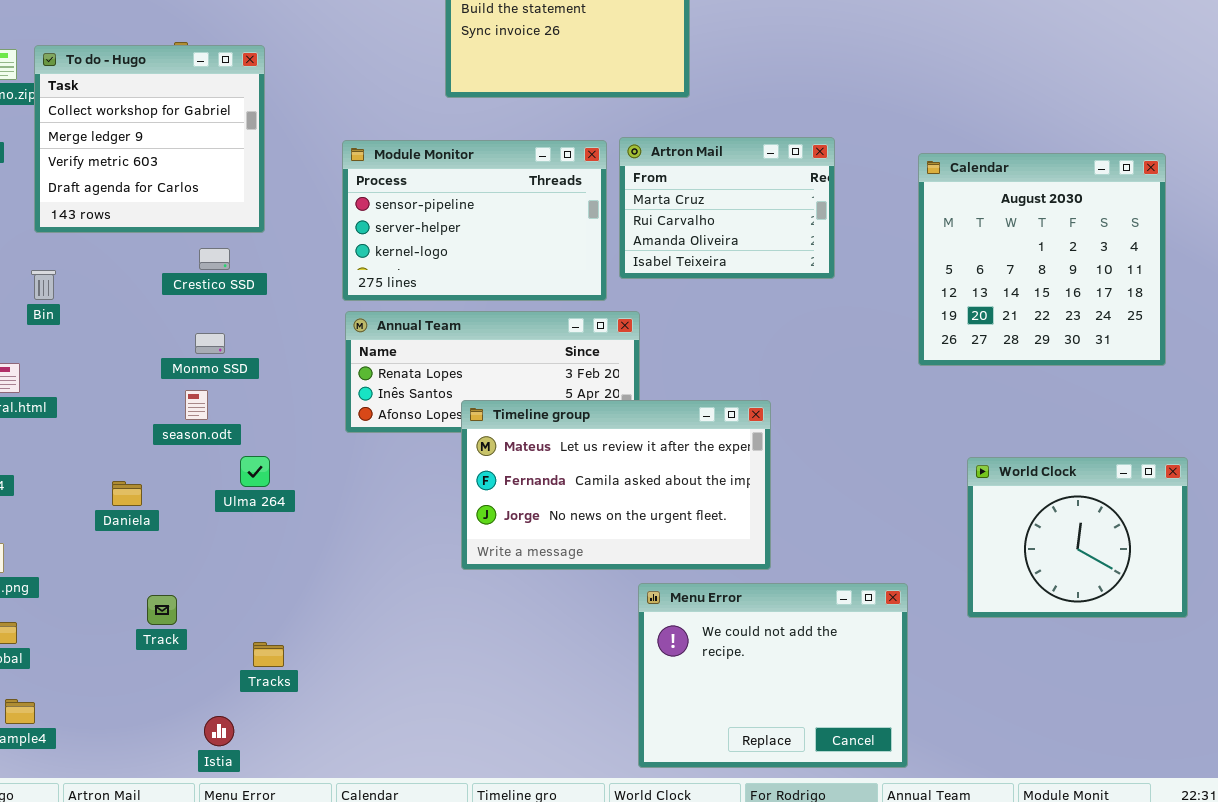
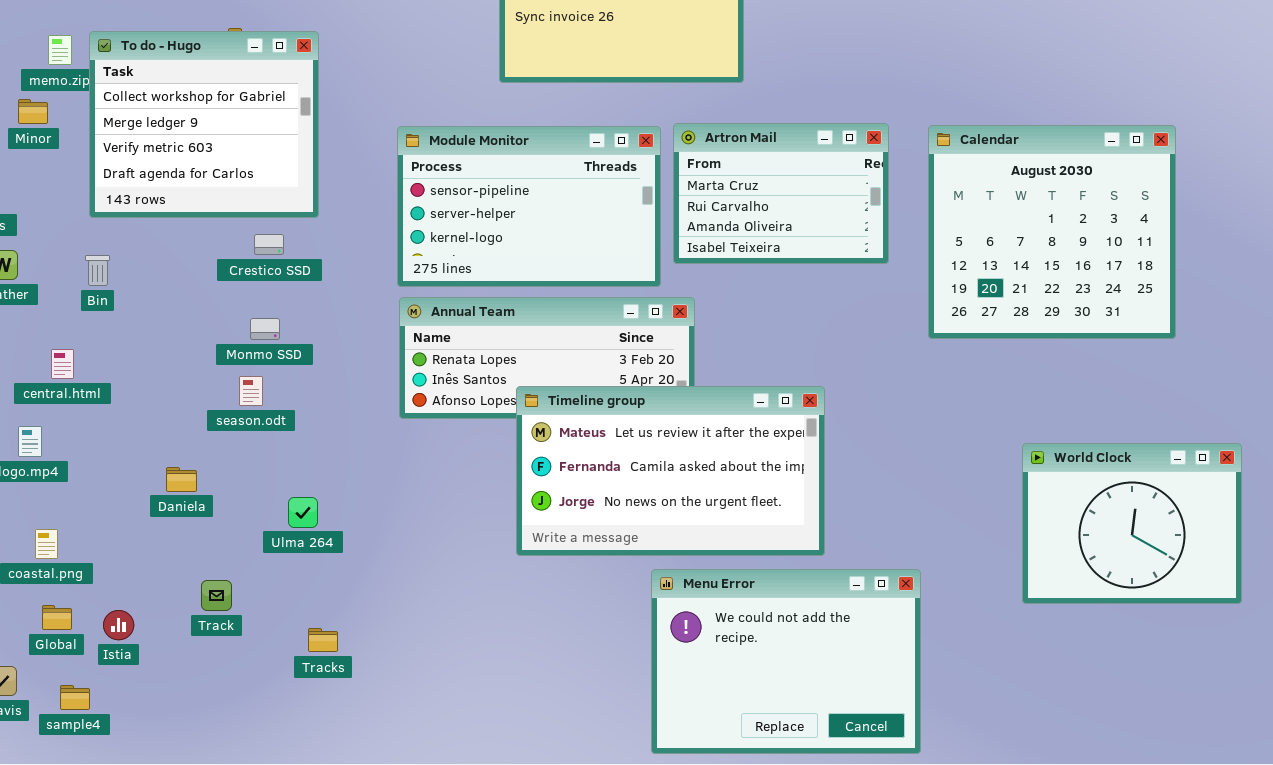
Calendar: [918,153,1166,366] -> [928,125,1176,339], moved
Ulma 264: [240,456,270,487] -> [288,497,318,528], moved
Menu Error: [638,583,908,768] -> [651,569,921,754], moved
Istia: [204,716,234,746] -> [103,610,134,640], moved

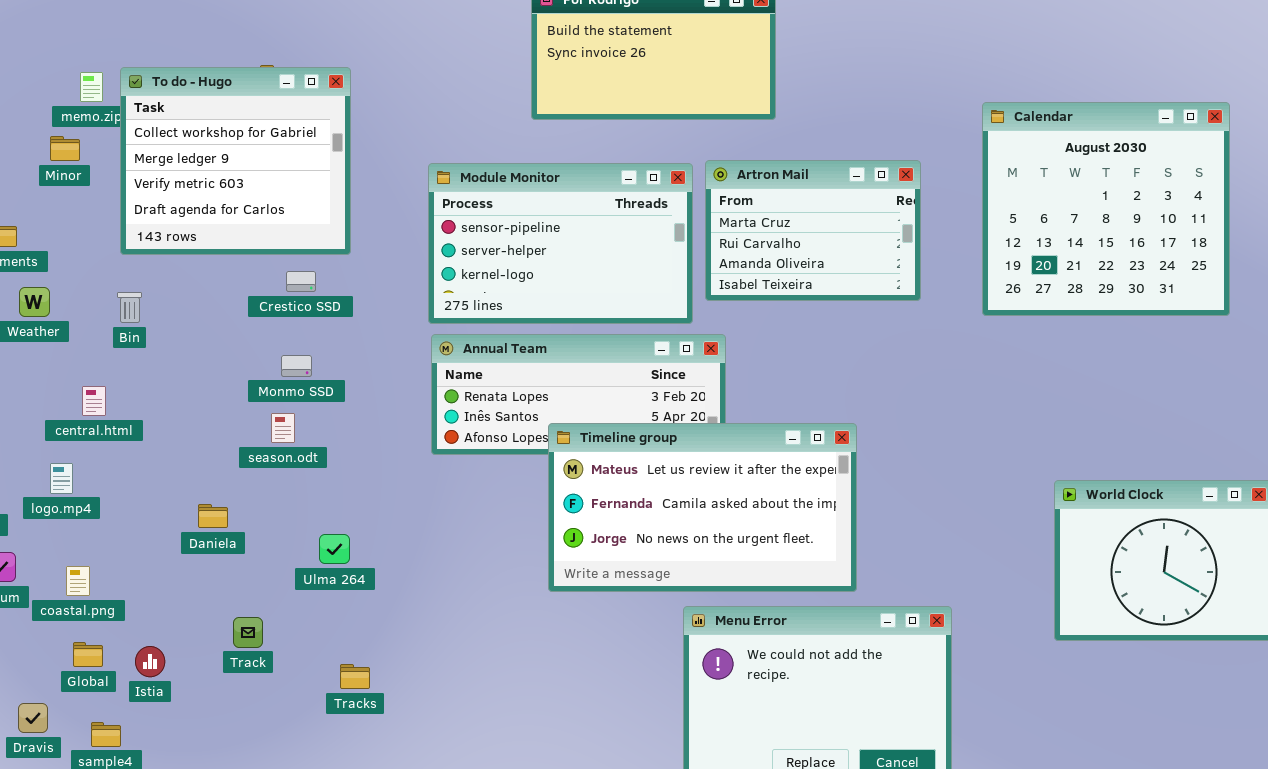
Calendar: [928,125,1176,339] -> [982,102,1230,316], moved

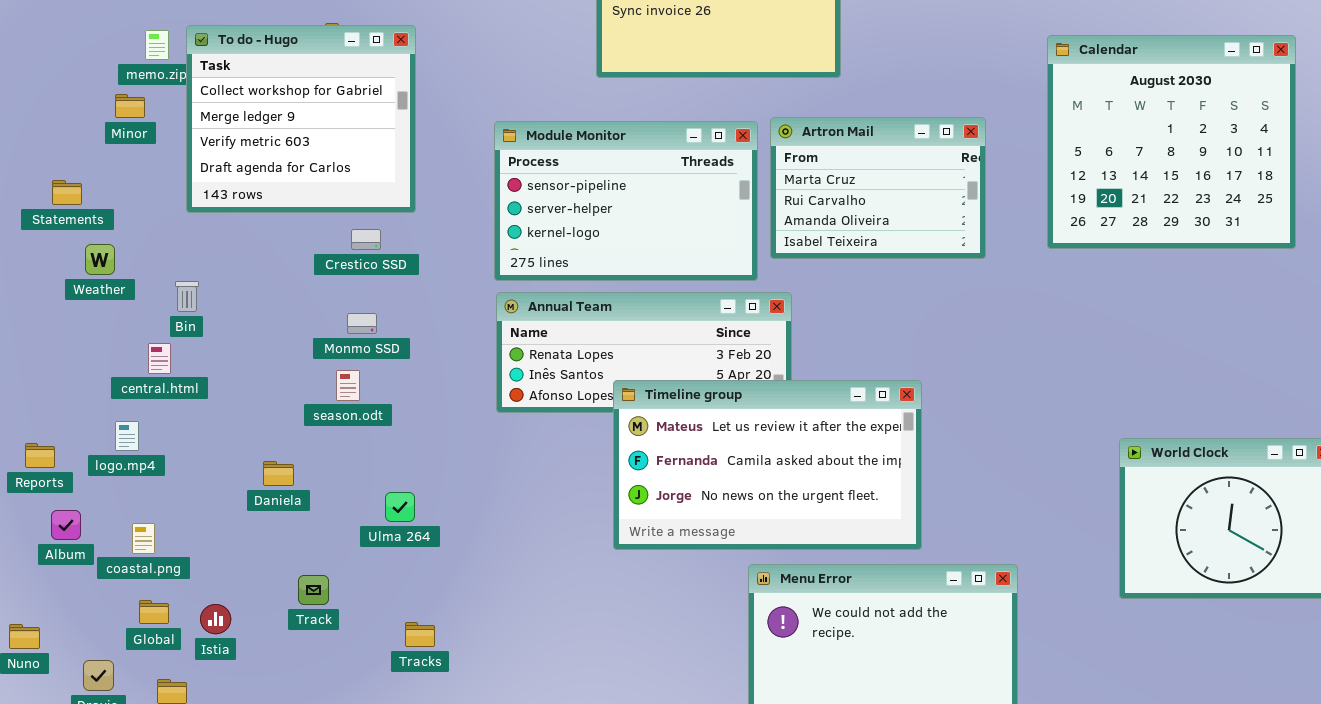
Calendar: [982,102,1230,316] -> [1047,35,1296,249], moved
Bin: [117,292,142,323] -> [175,281,199,312], moved

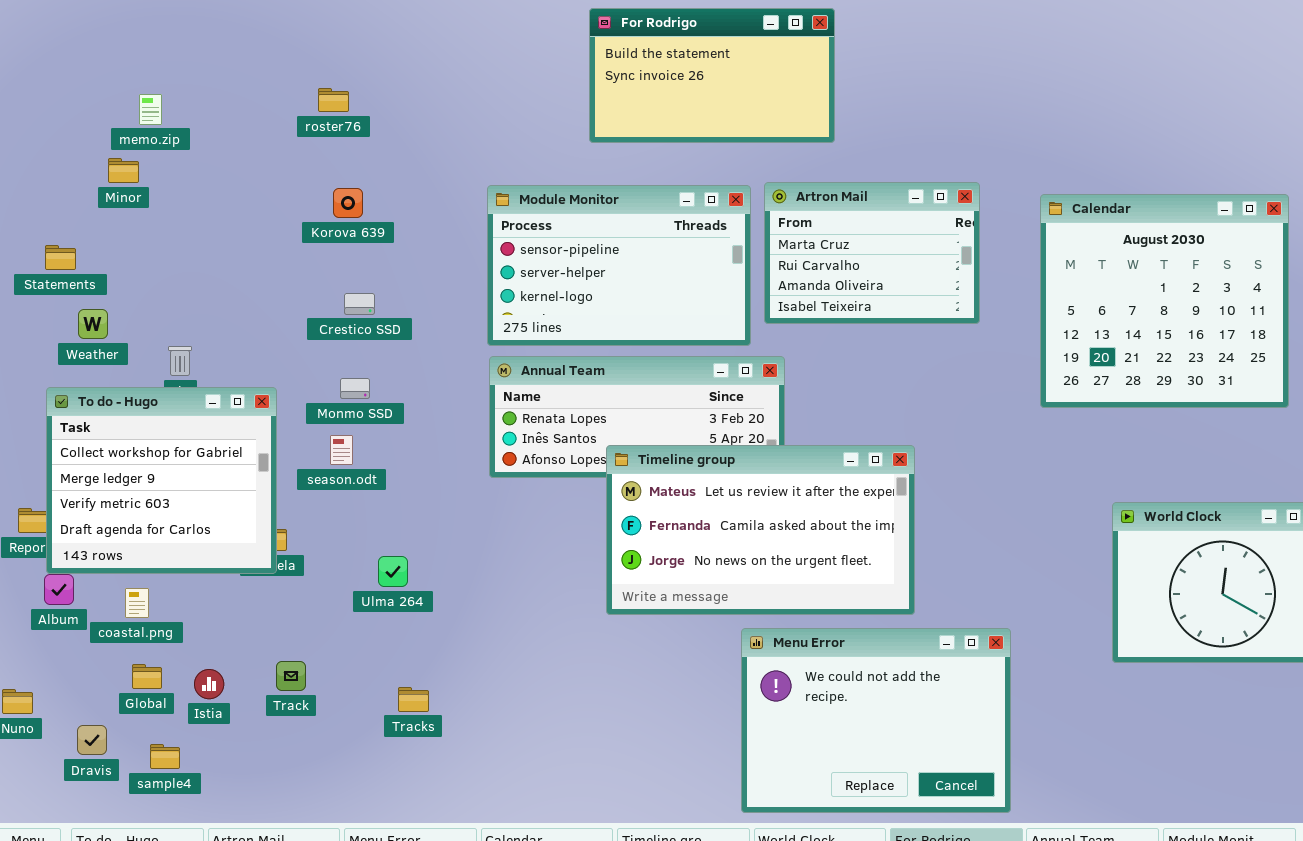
To do - Hugo: [186,25,416,213] -> [46,387,277,574], moved
Calendar: [1047,35,1296,249] -> [1040,194,1289,408], moved
Track: [298,575,329,605] -> [276,661,306,691], moved

